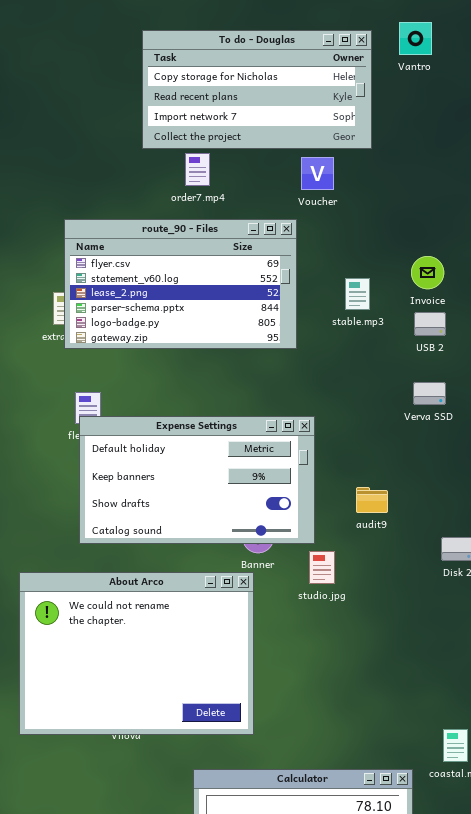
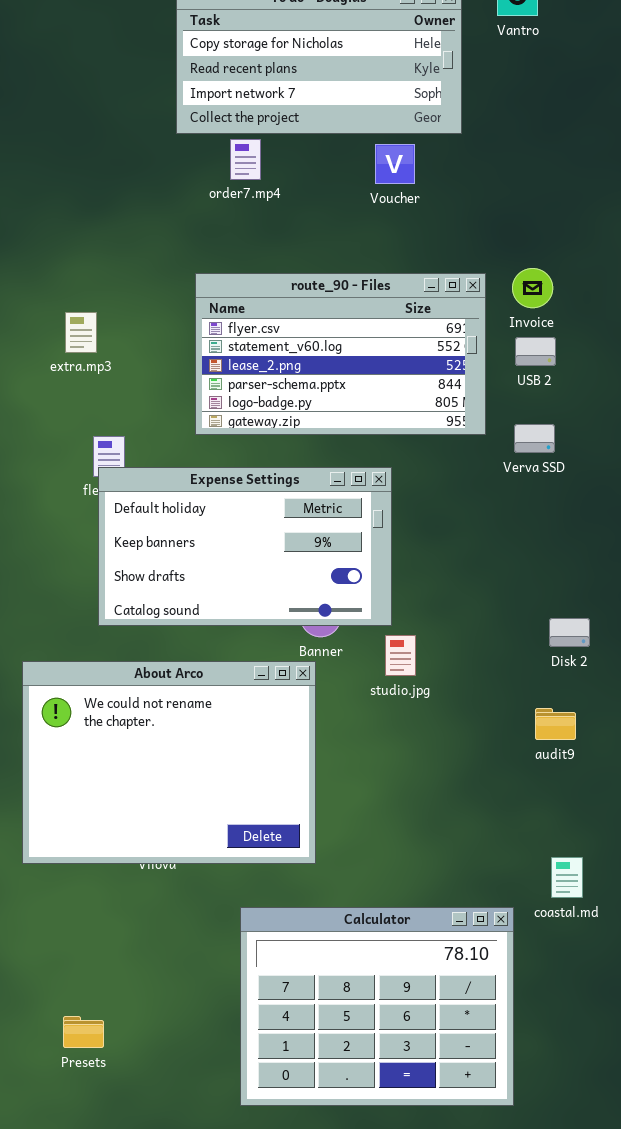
route_90 - Files: [64,219,297,349] -> [195,273,486,435], moved
audit9: [356,487,388,513] -> [535,708,576,740], moved

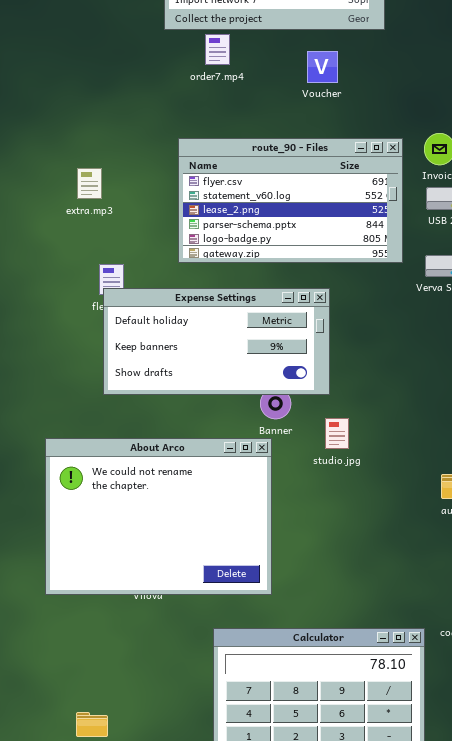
Voucher: [375,144,415,184] -> [307,51,338,83], moved
Expense Settings: [98,467,392,626] -> [103,288,330,395], resized

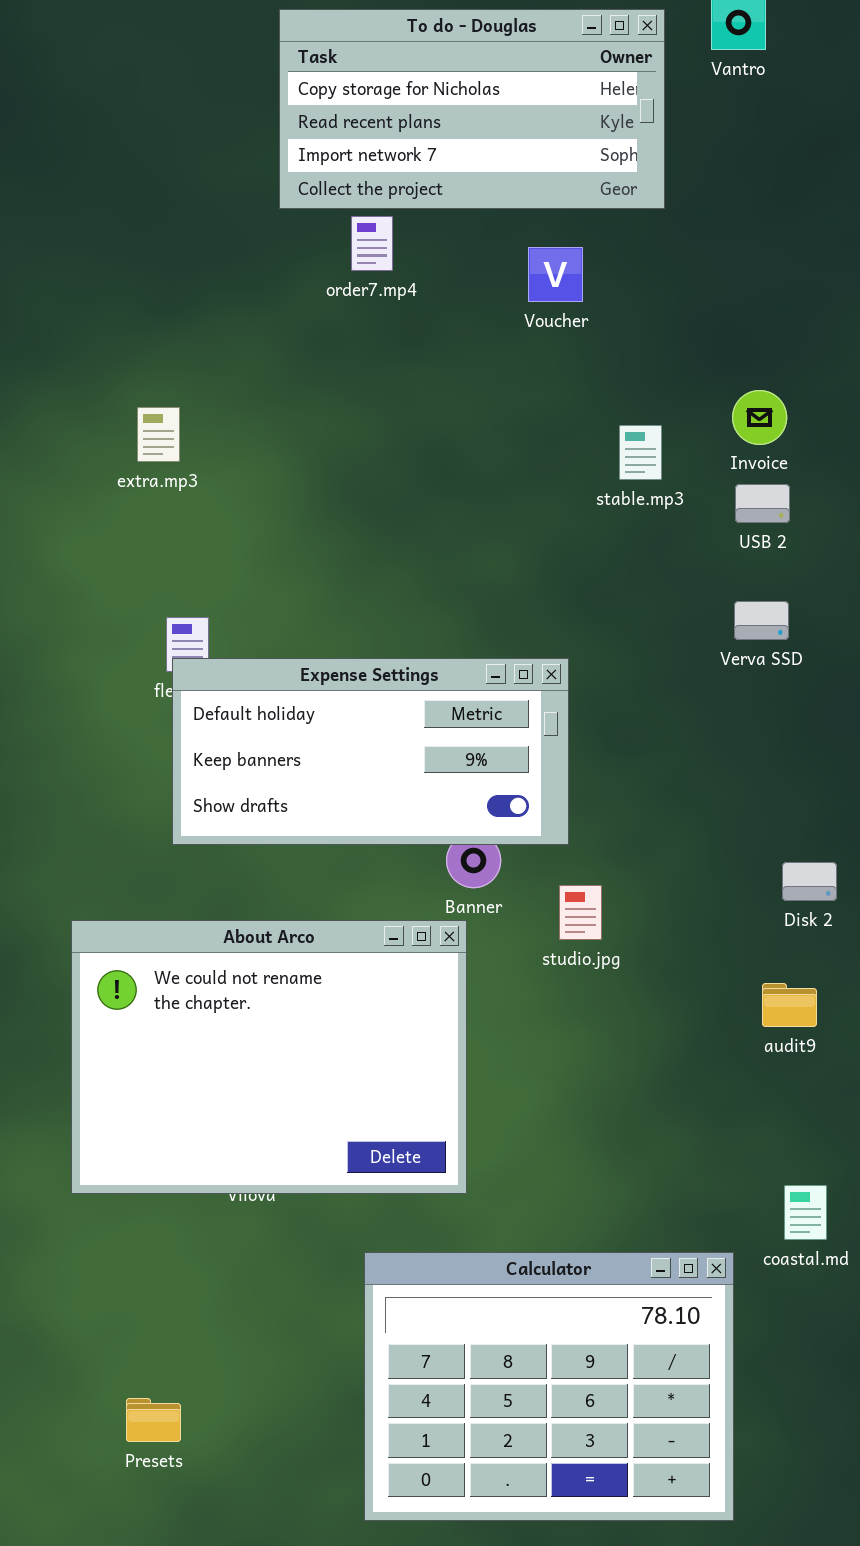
route_90 - Files: [178,138,403,263] -> none, closed
extra.mp3: [77,168,102,199] -> [137,407,180,462], moved

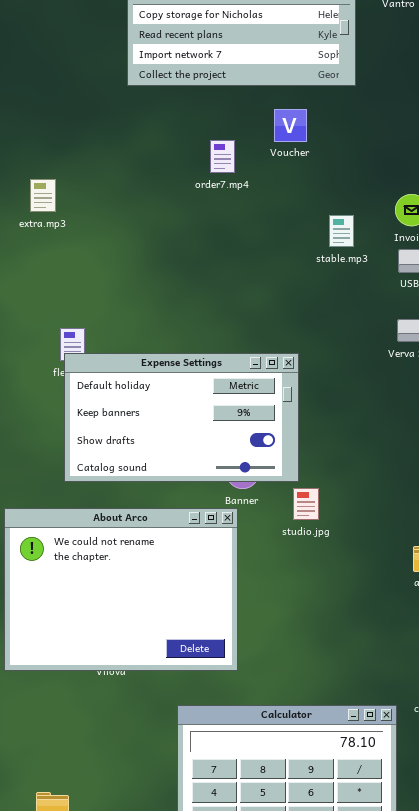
order7.mp4: [351,216,393,271] -> [210,140,235,173], moved
extra.mp3: [137,407,180,462] -> [30,179,56,212], moved
Expense Settings: [172,658,569,845] -> [64,353,299,482], resized

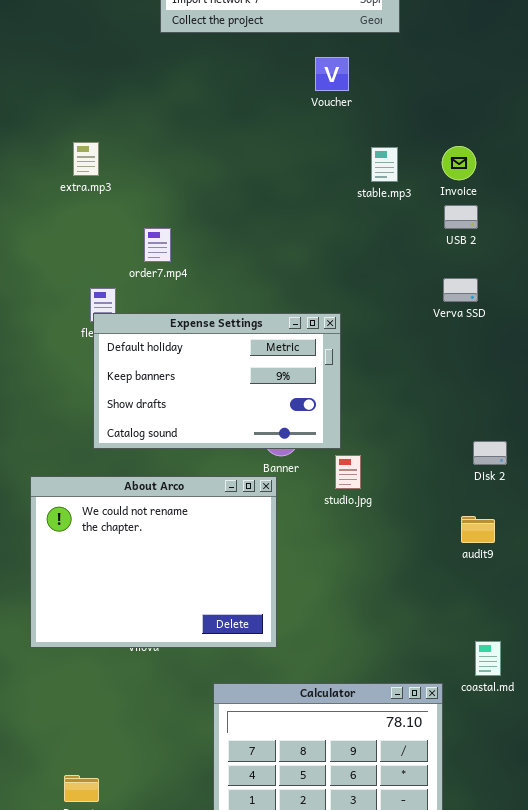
order7.mp4: [210,140,235,173] -> [144,228,171,262], moved
extra.mp3: [30,179,56,212] -> [73,142,99,176], moved
stable.mp3: [329,215,354,247] -> [371,147,398,182], moved

